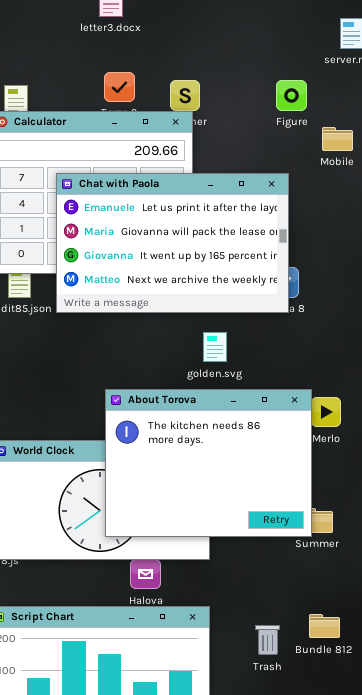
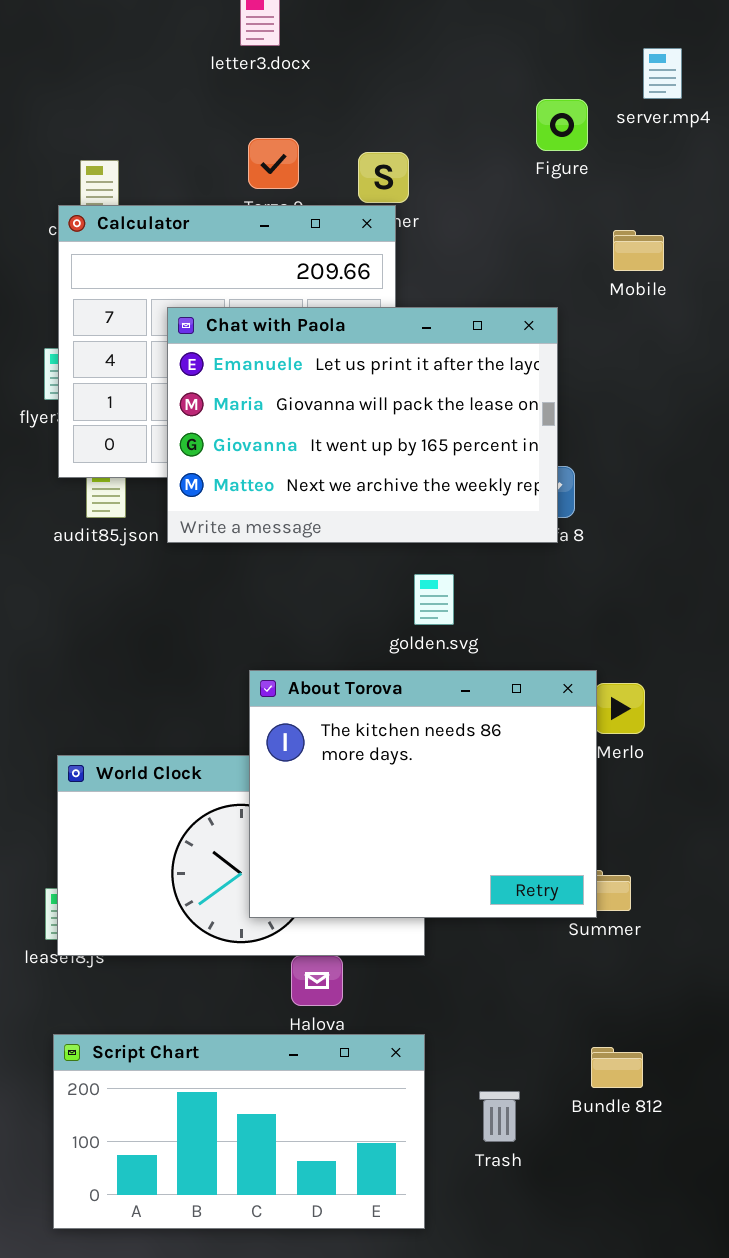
Figure: [276,80,307,111] -> [536,99,588,151], moved
Trash: [255,625,280,655] -> [479,1091,520,1142], moved

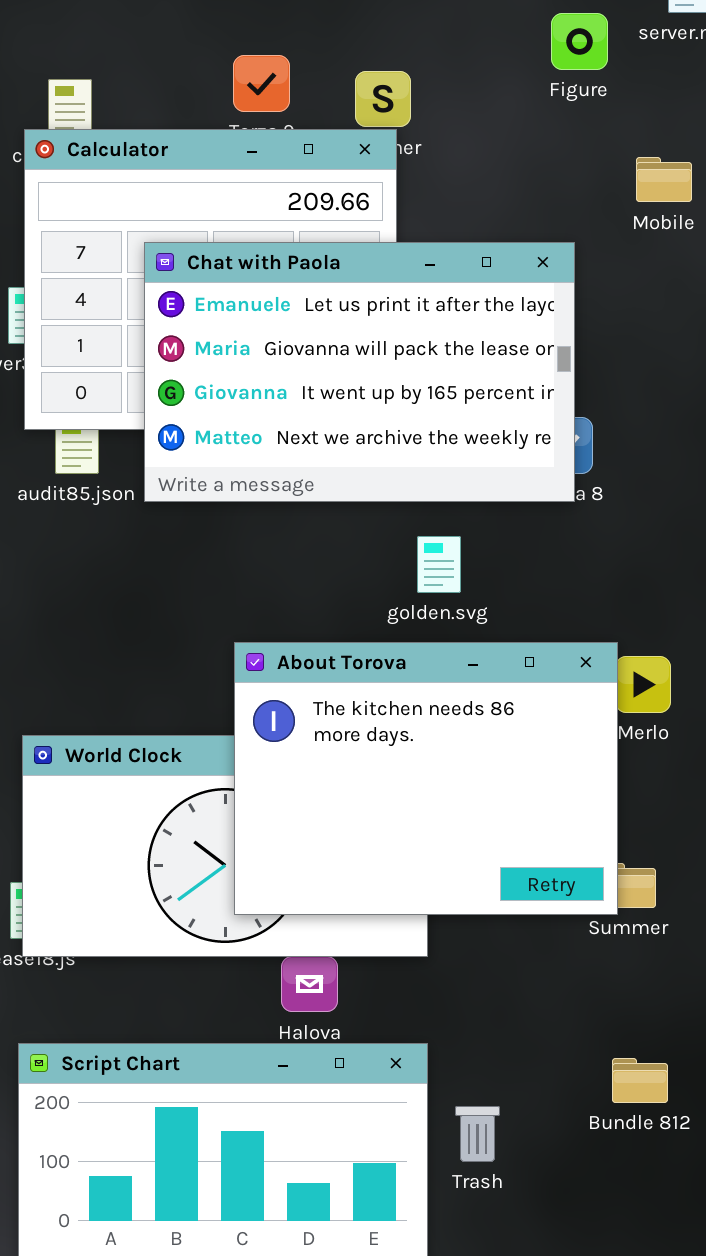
Trash: [479,1091,520,1142] -> [455,1106,500,1162], moved

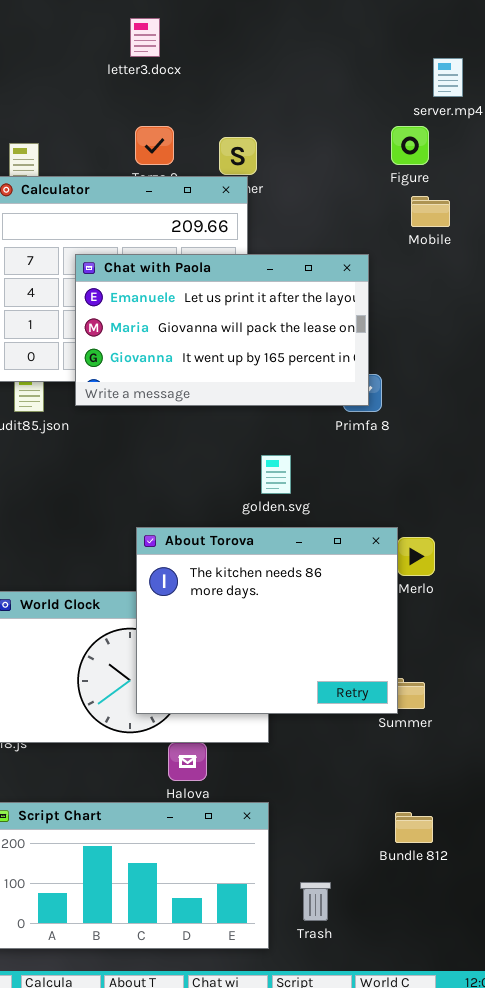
Figure: [551,13,608,70] -> [391,126,429,165], moved
Chat with Paola: [144,242,575,502] -> [75,254,369,406], resized
Trash: [455,1106,500,1162] -> [300,882,331,921], moved

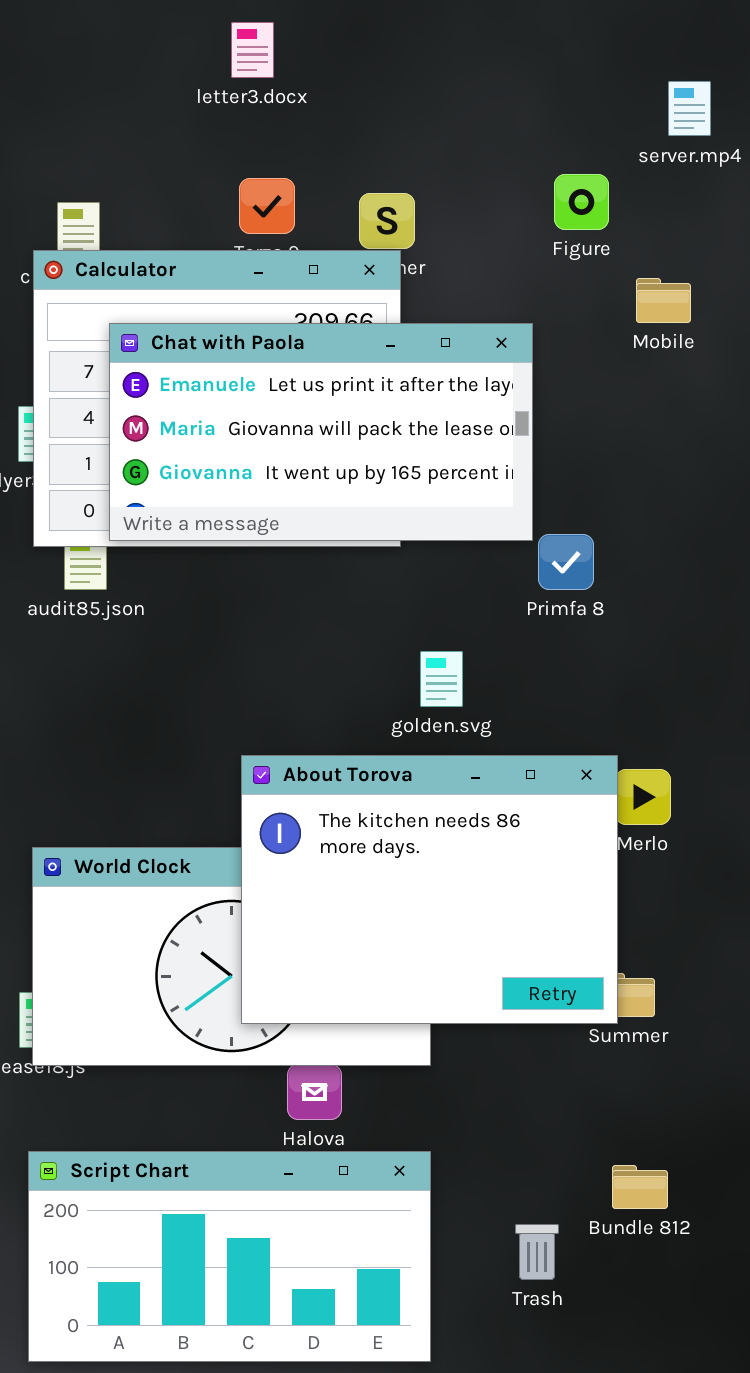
Figure: [391,126,429,165] -> [554,174,609,230], moved
Chat with Paola: [75,254,369,406] -> [109,323,533,541], moved
Trash: [300,882,331,921] -> [515,1224,559,1280], moved

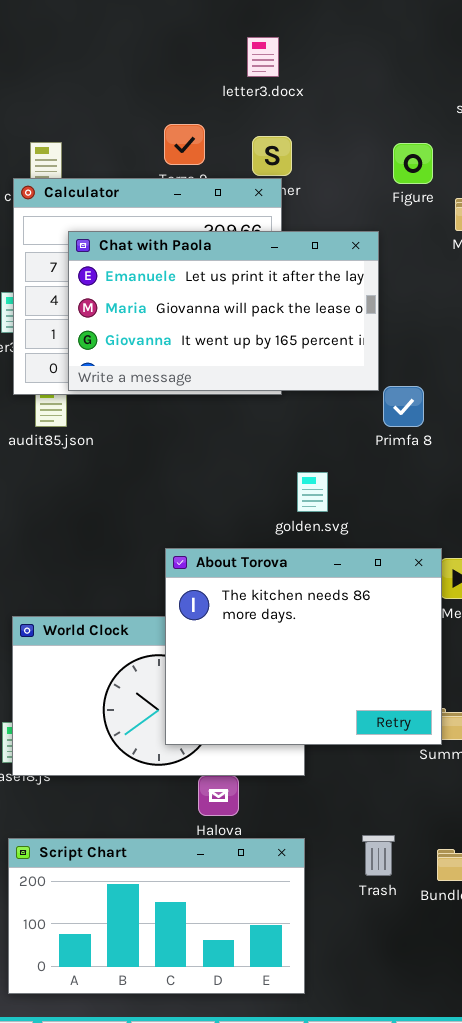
letter3.docx: [231,22,274,78] -> [247,37,279,77], moved
Figure: [554,174,609,230] -> [393,143,433,184], moved
Trash: [515,1224,559,1280] -> [362,835,395,876], moved

